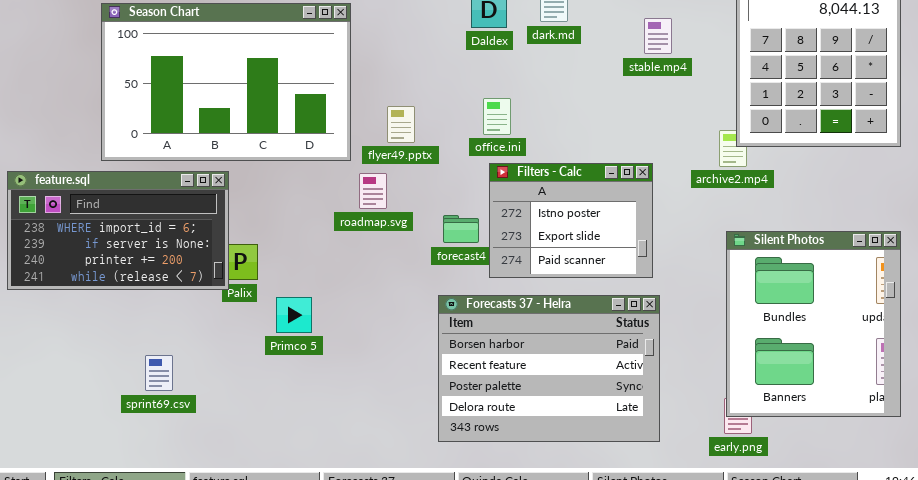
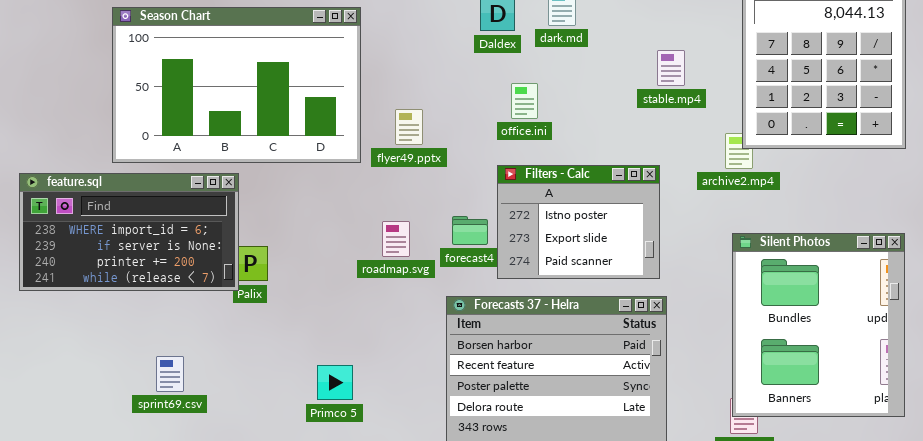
stable.mp4: [644,18,672,54] -> [657,50,685,86], moved
office.ini: [483,98,511,135] -> [511,83,538,119], moved
roadmap.svg: [359,173,387,209] -> [382,221,410,257], moved
Primco 5: [276,297,312,333] -> [317,365,353,400], moved

